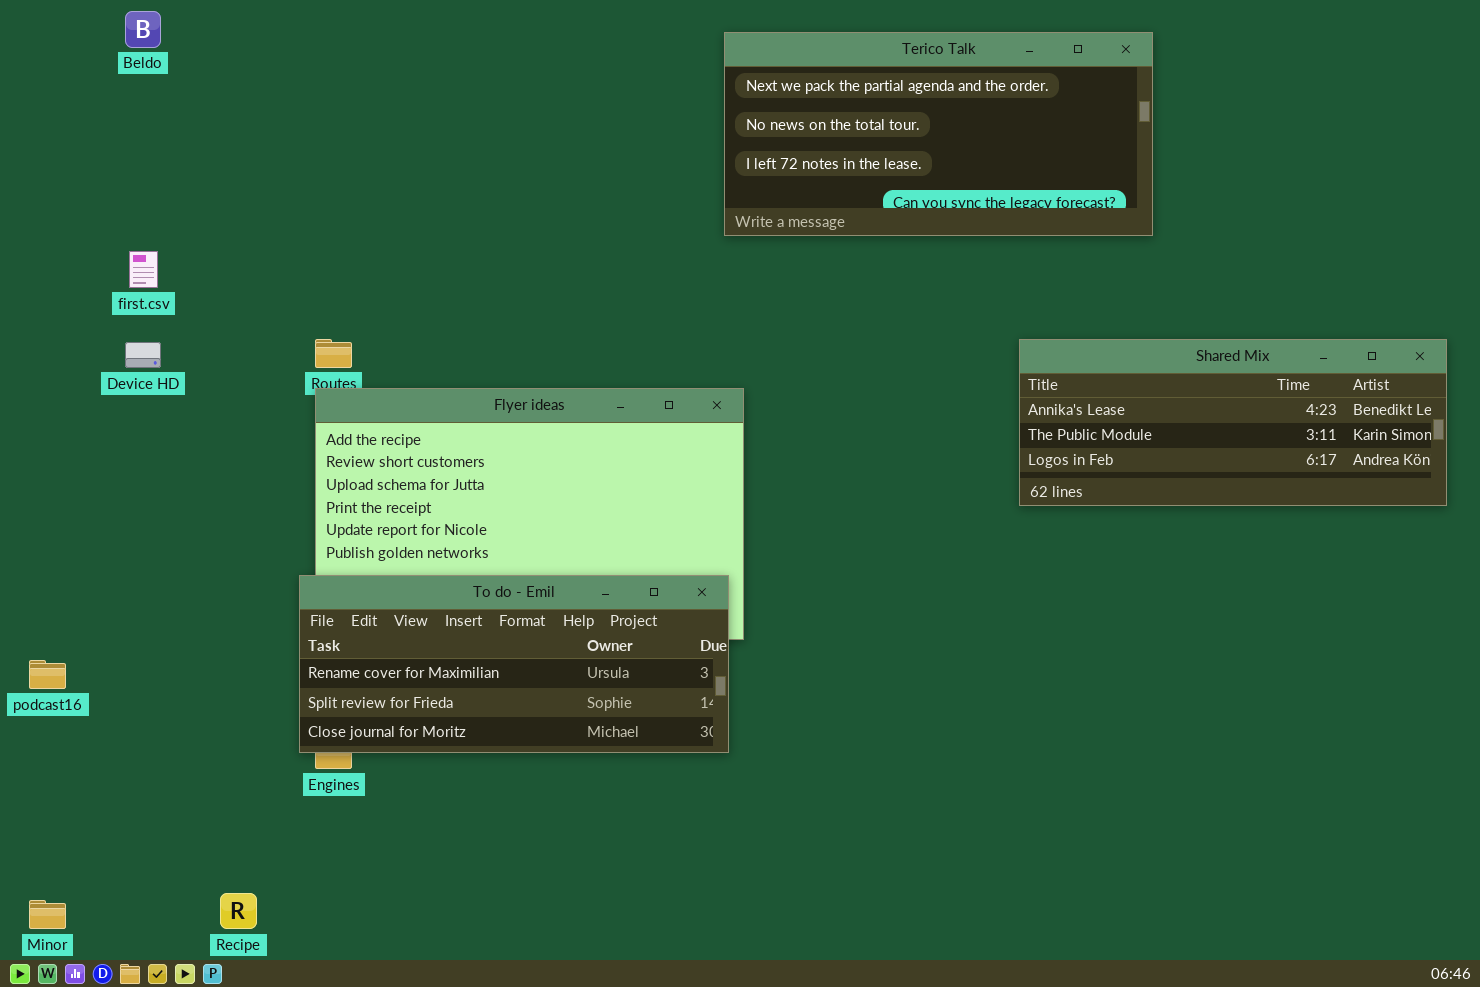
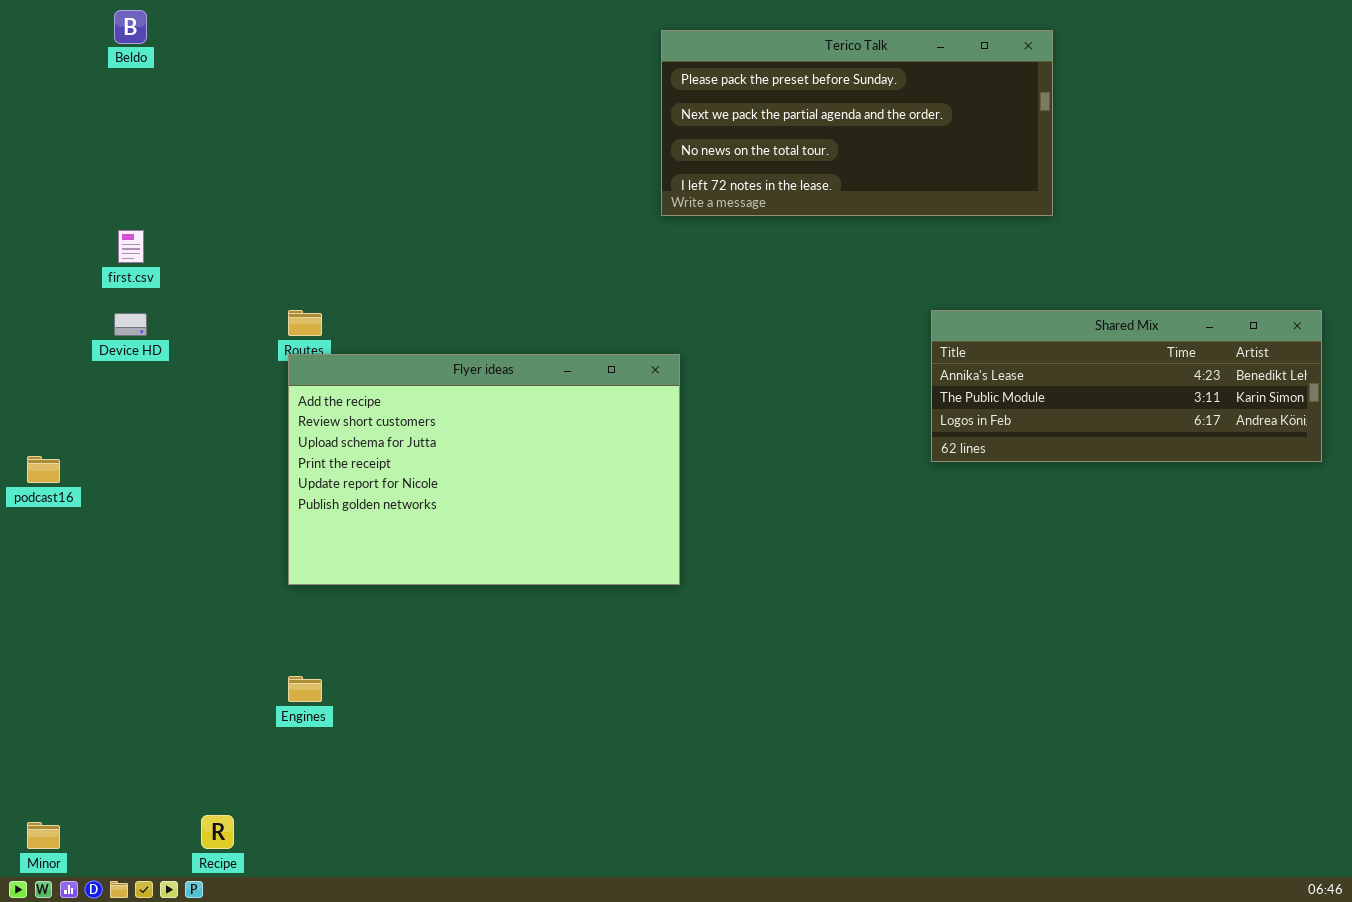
Terico Talk: [724,32,1153,236] -> [661,30,1053,216], scrolled up 1 row
To do - Emil: [299,575,729,753] -> none, closed
podcast16: [29,660,66,689] -> [27,456,60,483], moved

